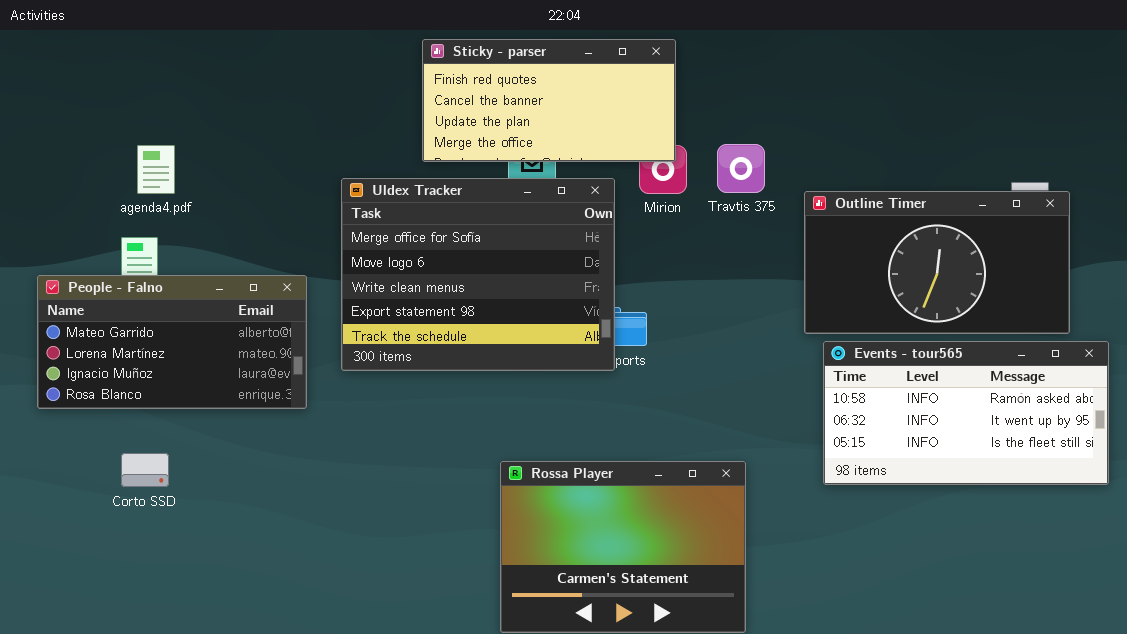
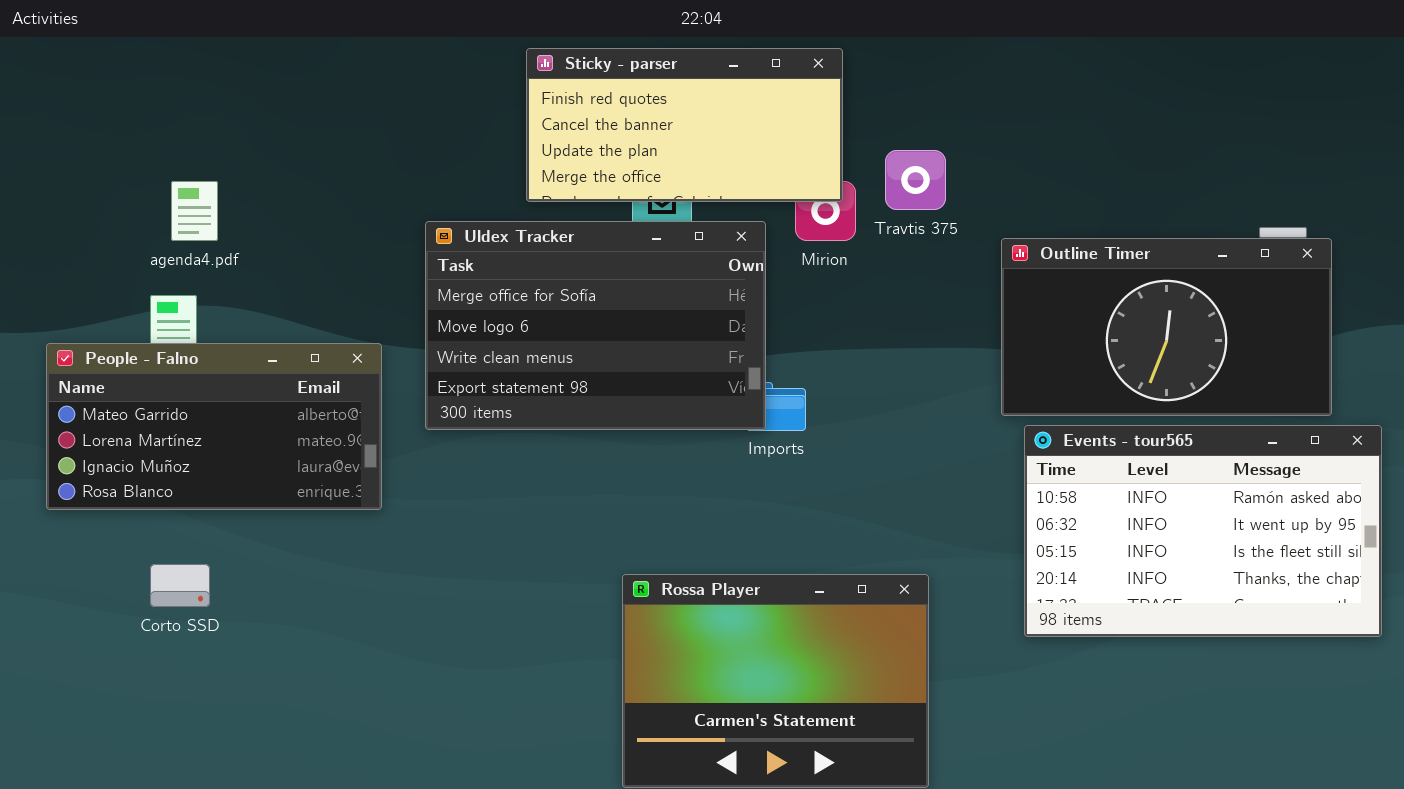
Travtis 375: [717,144,765,193] -> [885,150,946,210], moved
Uldex Tracker: [341,178,615,371] -> [425,221,766,430], resized
Events - tour565: [823,341,1109,485] -> [1024,425,1382,637], resized

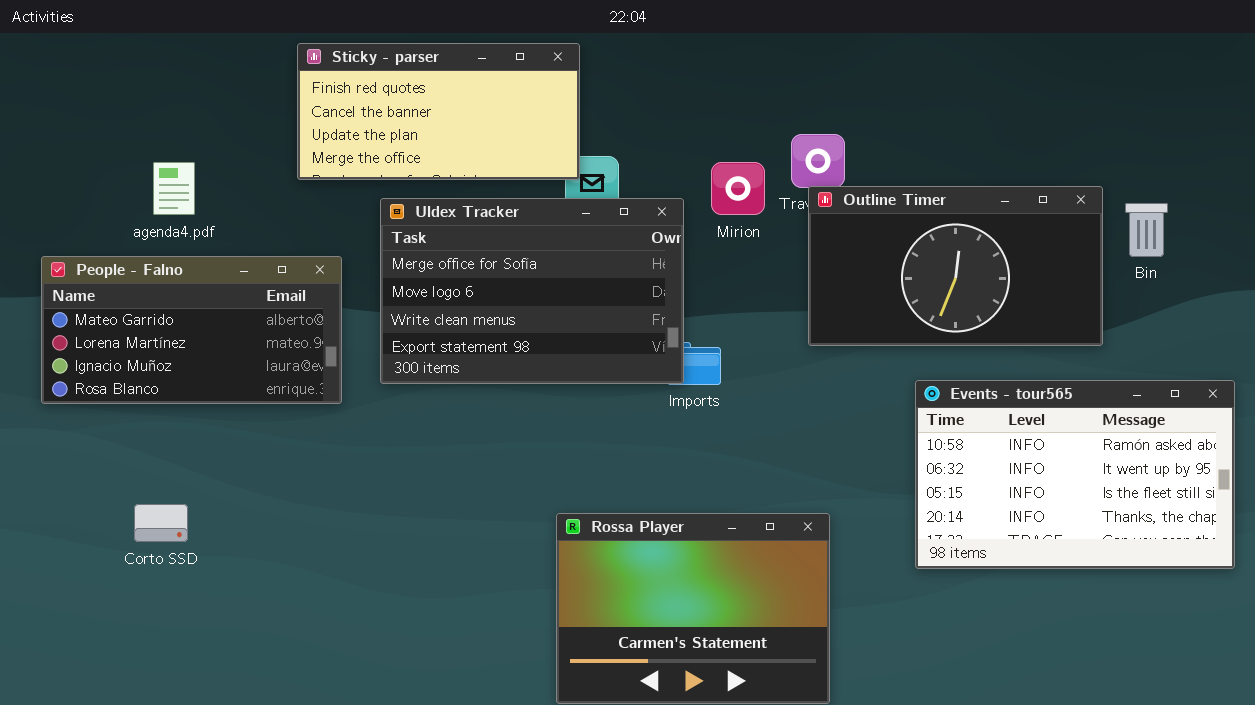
Sticky - parser: [526,48,843,202] -> [297,43,580,180], moved
Outline Timer: [1001,238,1332,416] -> [808,186,1103,346], moved
People - Falno: [46,343,382,510] -> [41,256,342,404], moved

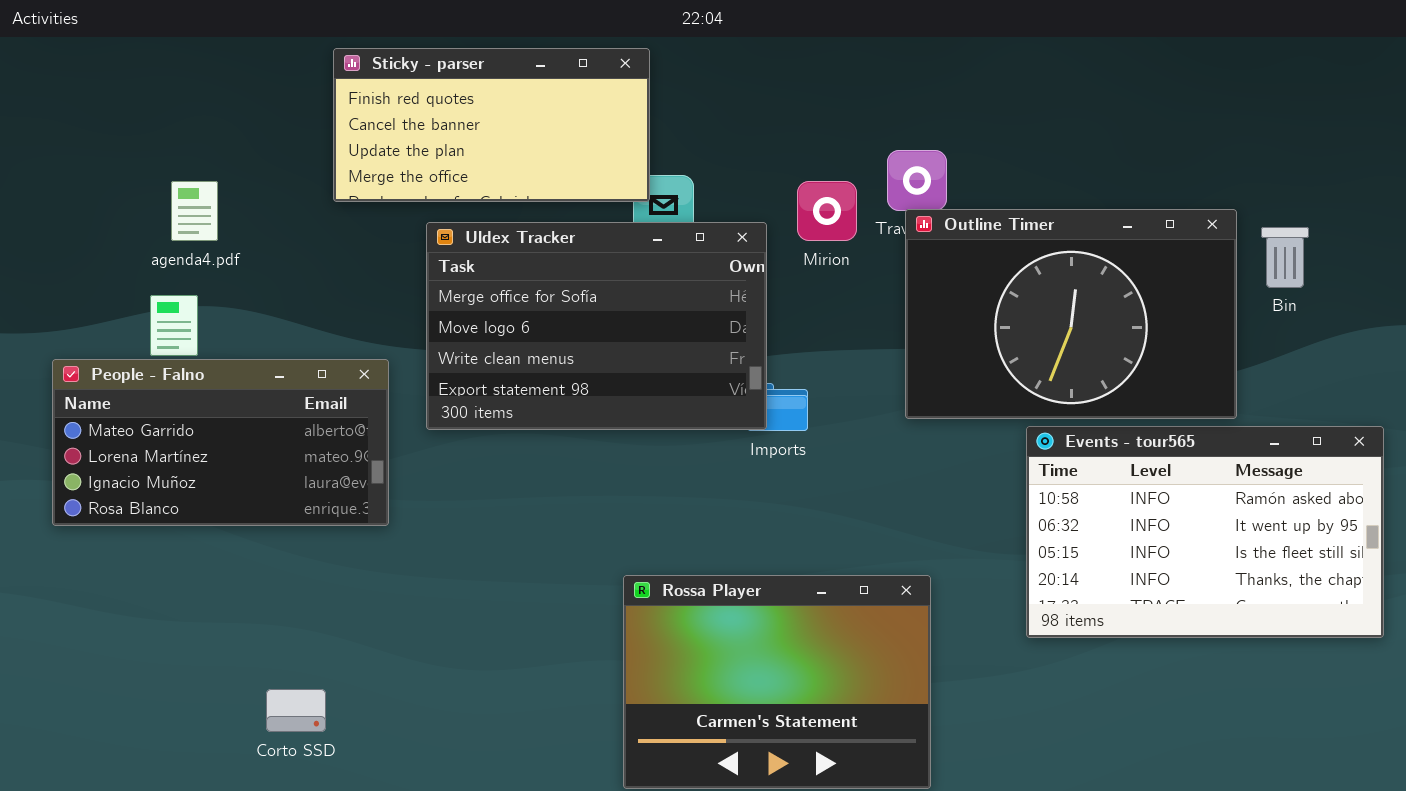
Outline Timer: [808,186,1103,346] -> [905,209,1237,419], resized
People - Falno: [41,256,342,404] -> [52,359,389,526], moved
Corto SSD: [134,504,188,542] -> [266,689,326,732], moved

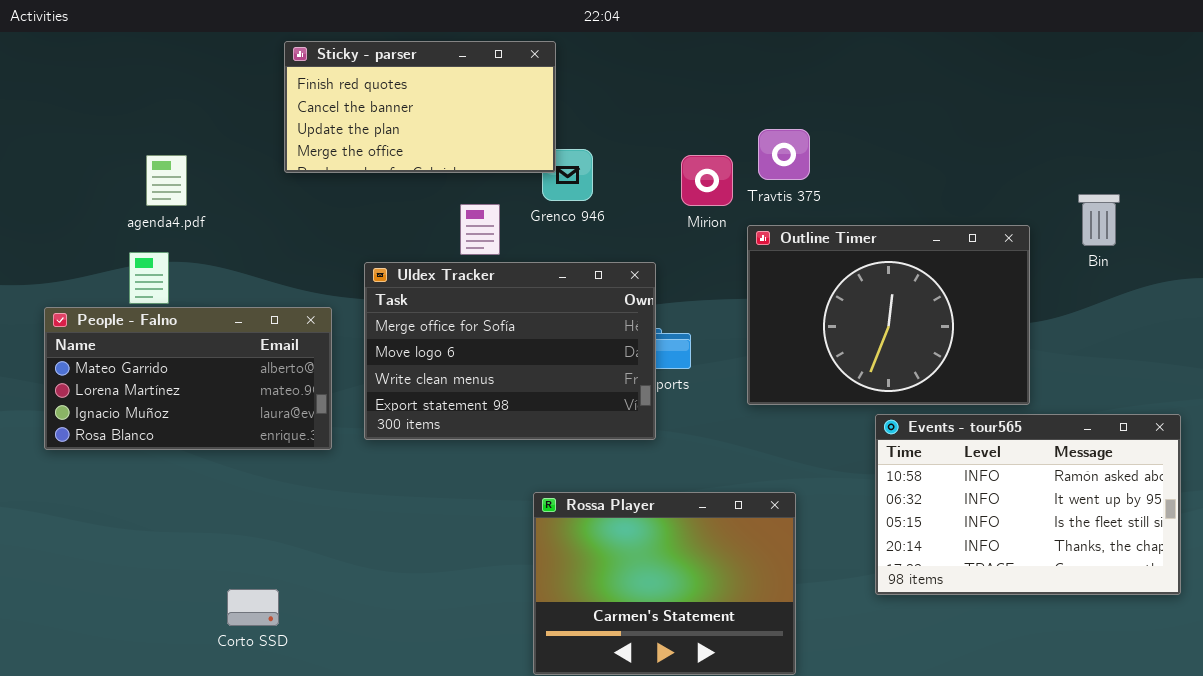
Outline Timer: [905,209,1237,419] -> [747,225,1030,405], moved
Uldex Tracker: [426,222,767,430] -> [364,262,656,440], moved
Events - tour565: [1026,426,1384,638] -> [875,414,1181,595], moved

